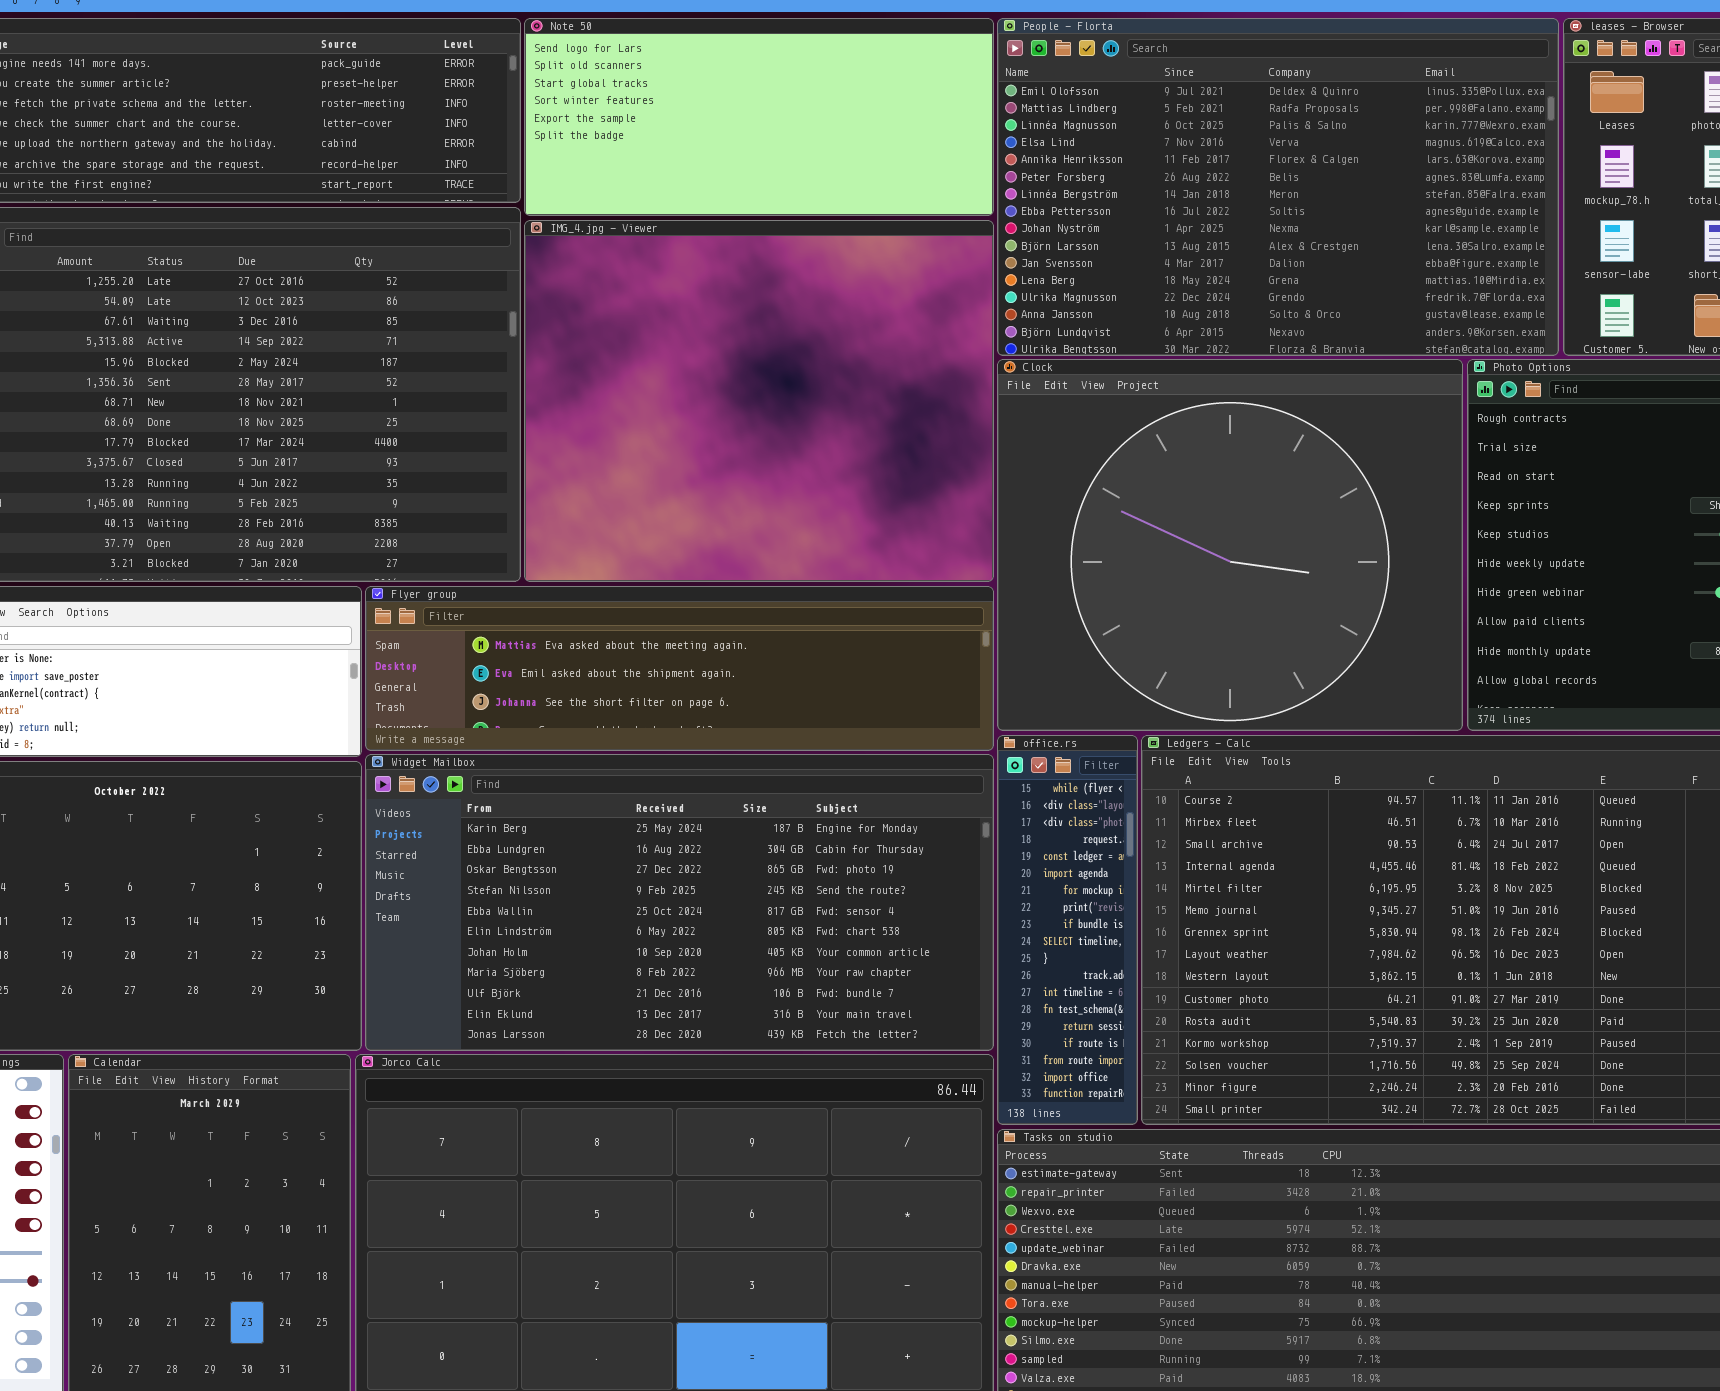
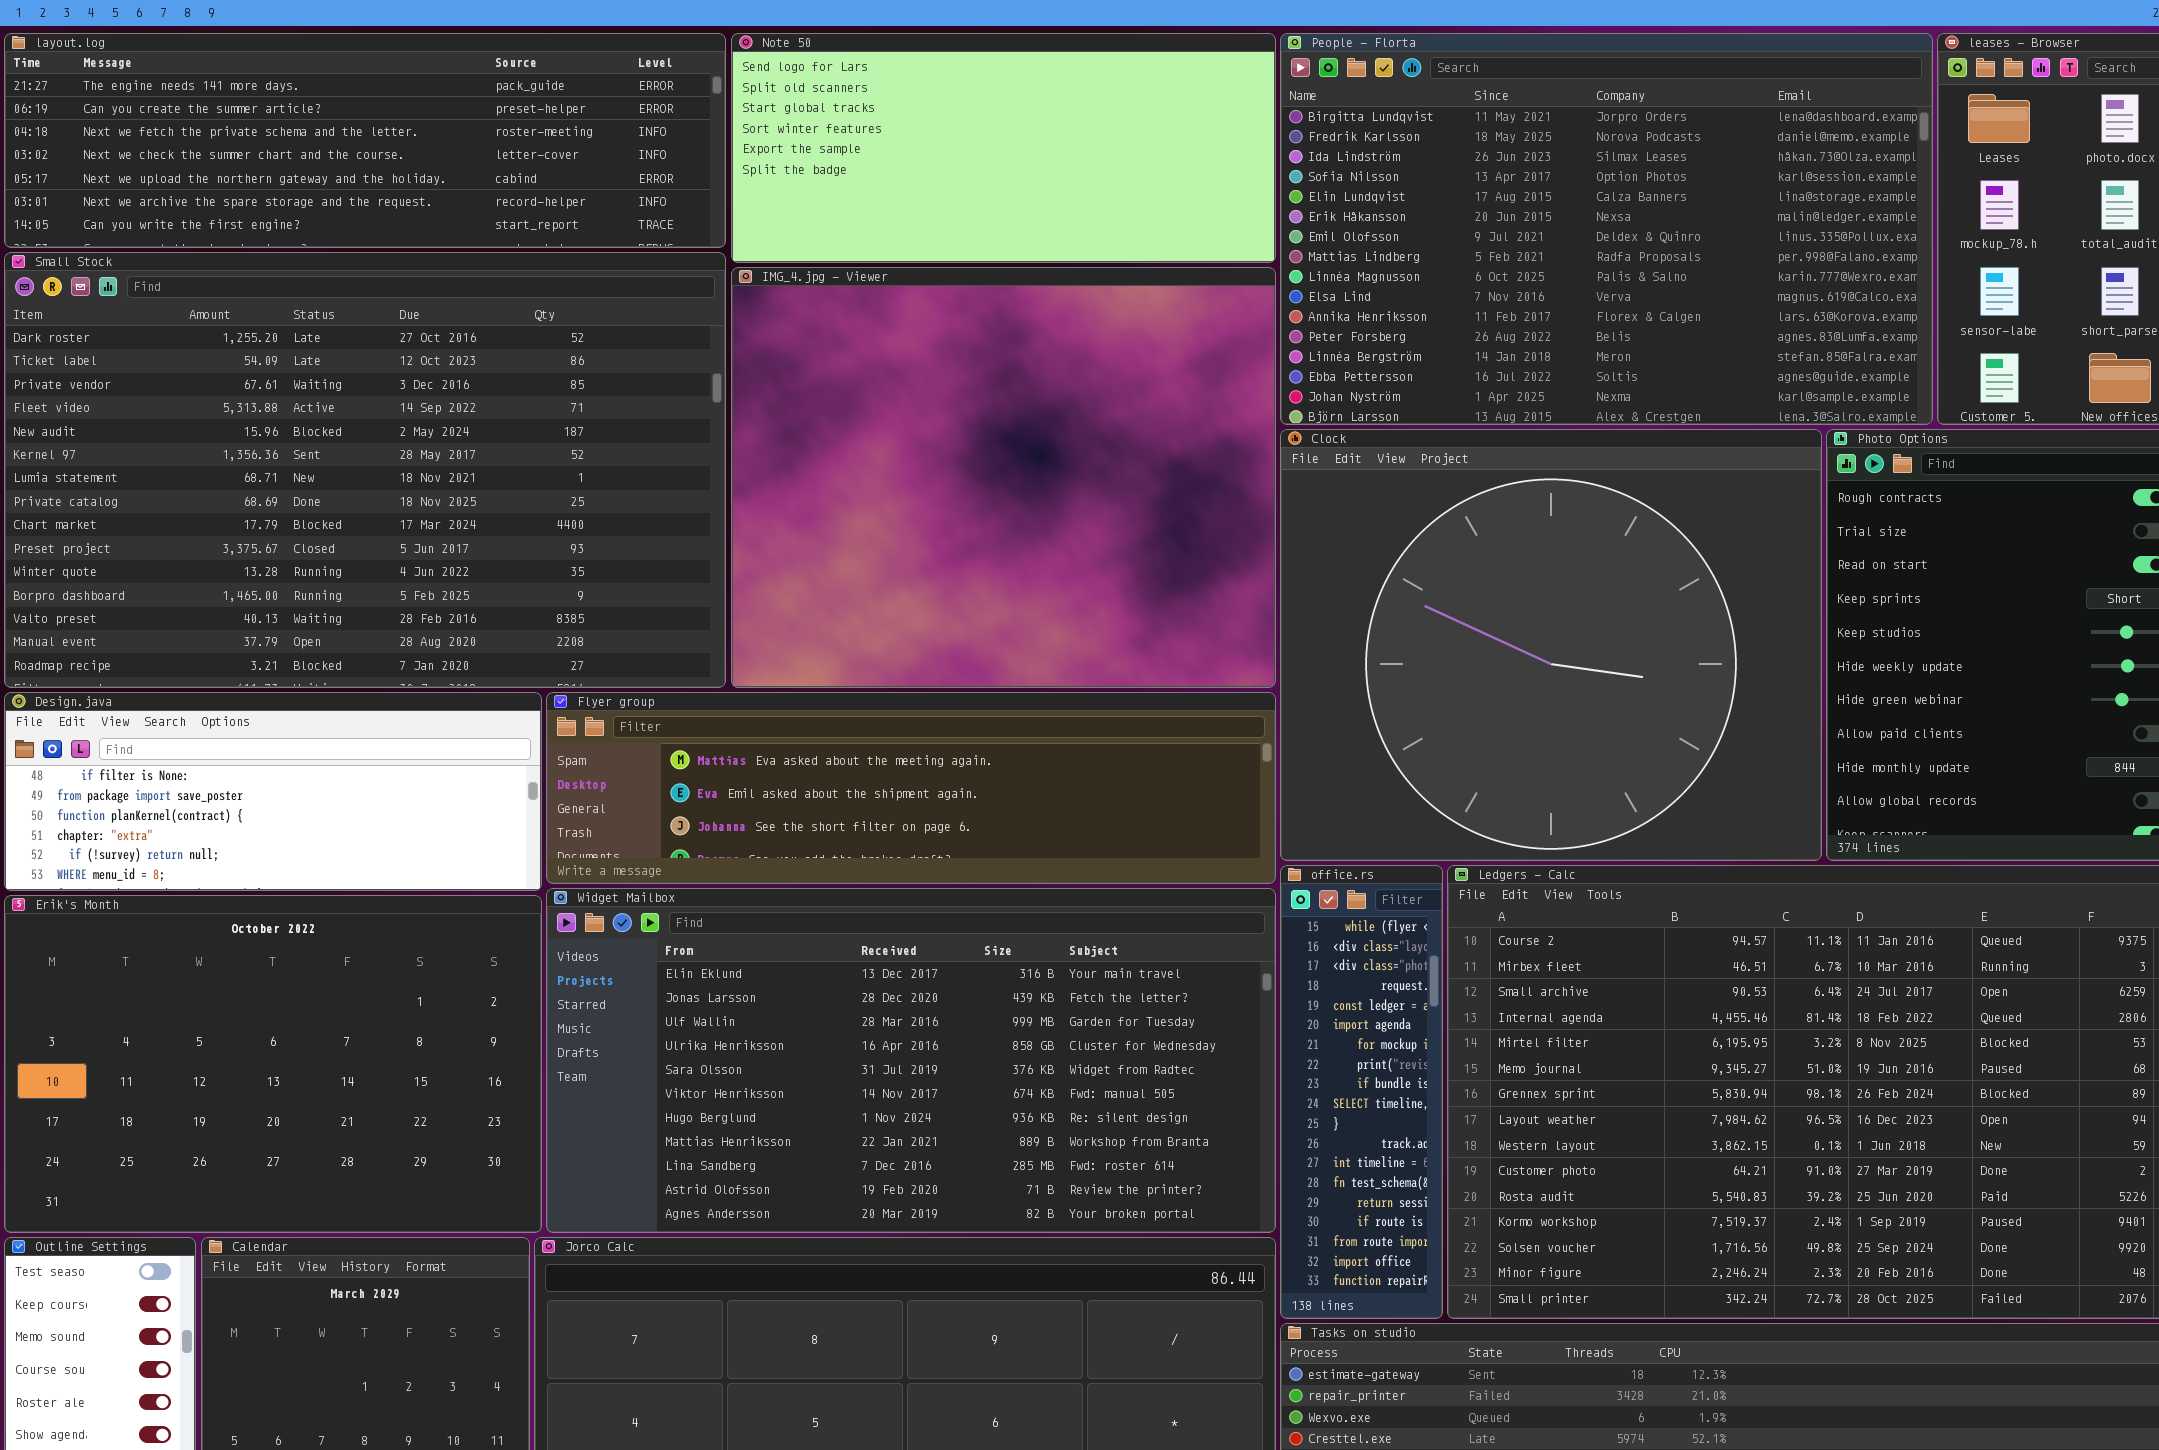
People - Florta: [997,18,1559,356] -> [1280,33,1933,425], scrolled up 6 rows
Widget Mailbox: [365,754,994,1051] -> [546,888,1276,1233], scrolled down 9 rows

